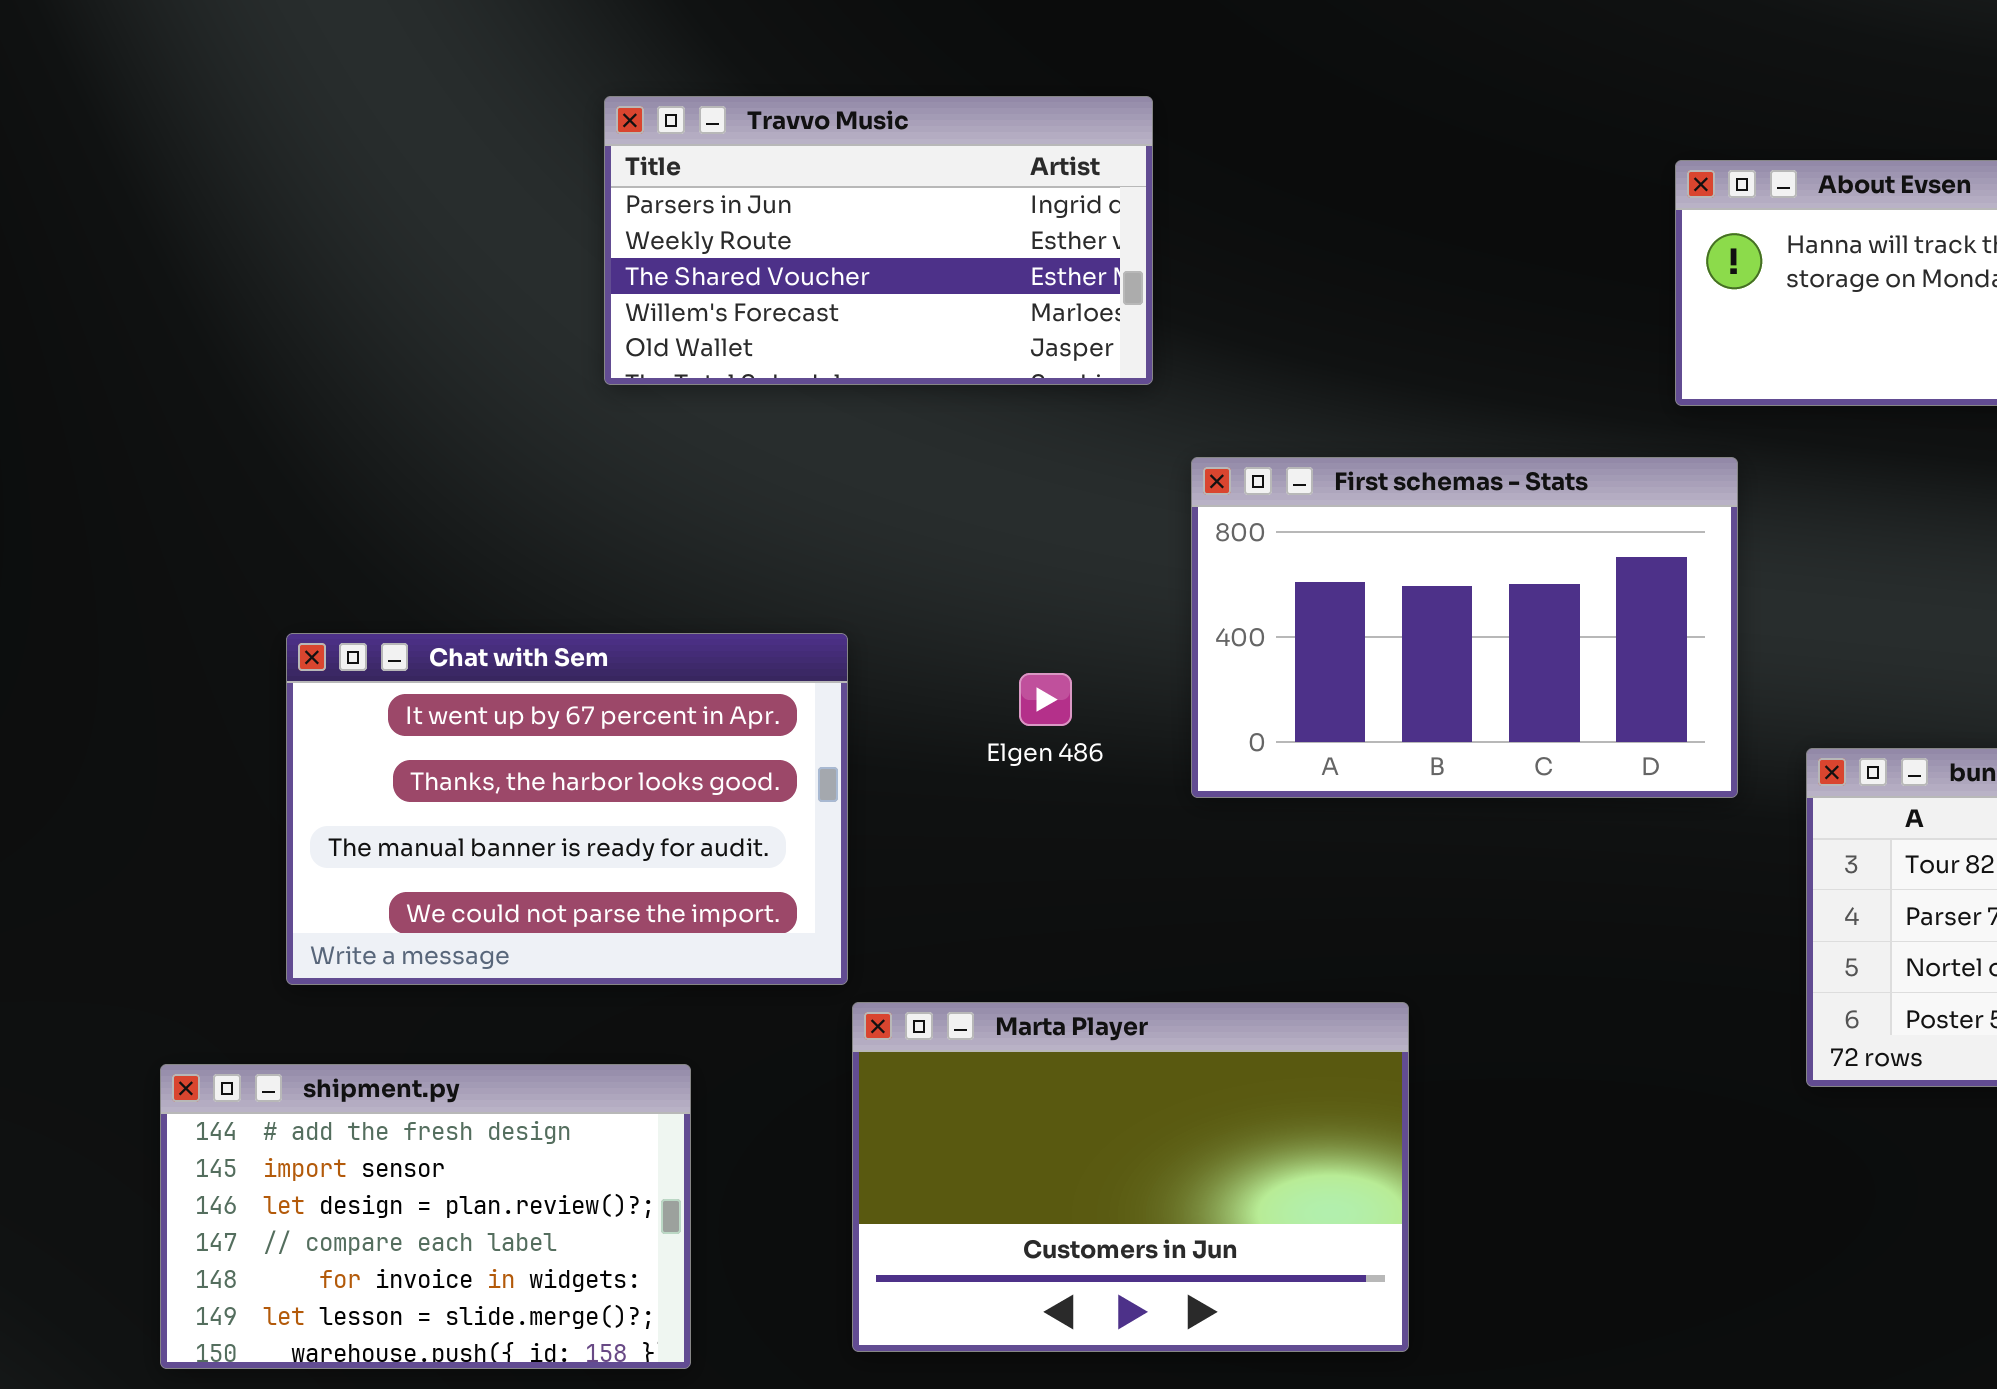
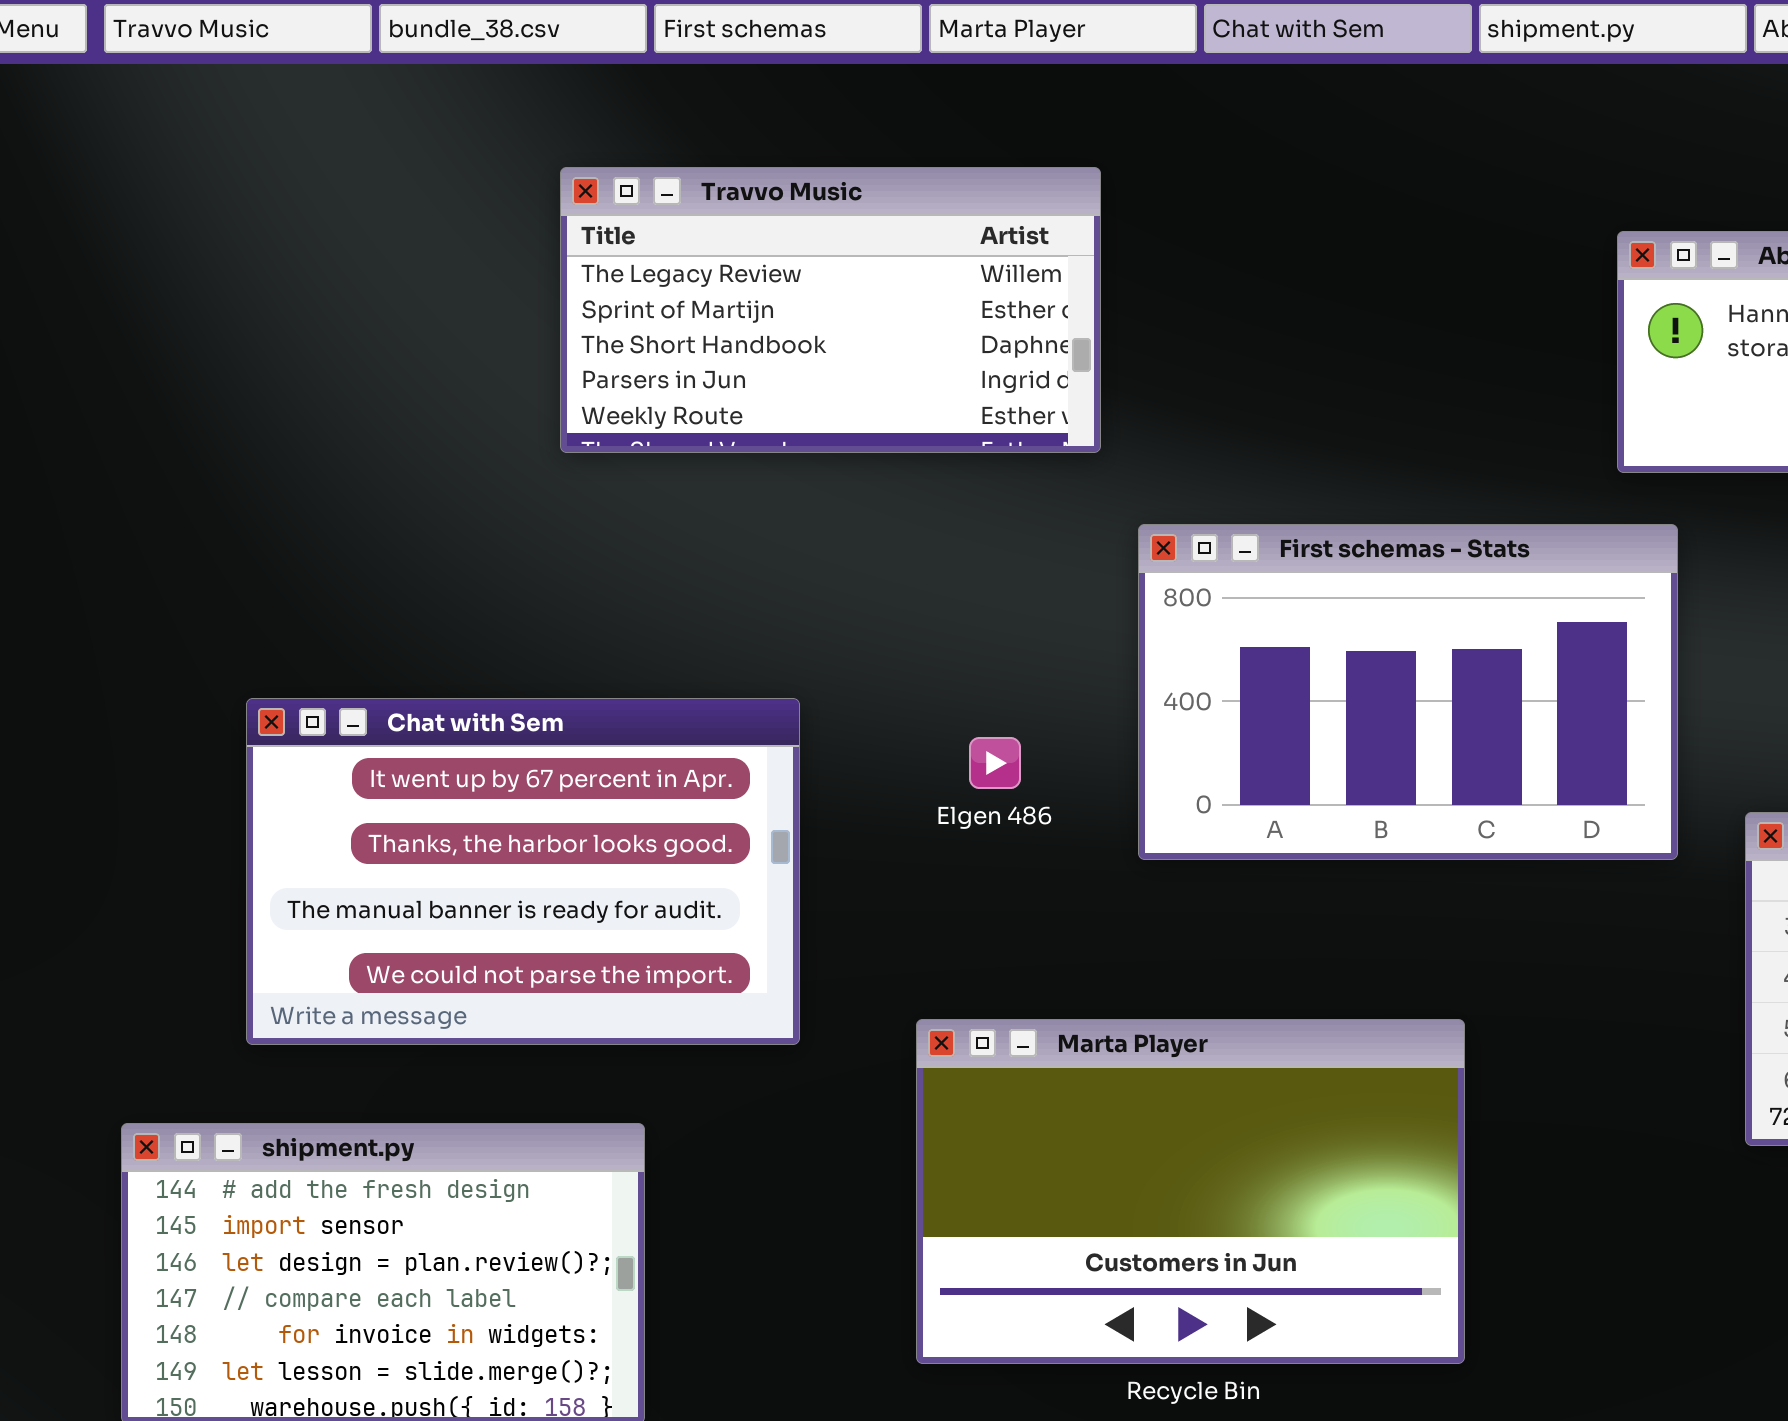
Travvo Music: [604,96,1153,385] -> [560,167,1101,453], scrolled up 3 rows
Marta Player: [852,1002,1409,1352] -> [916,1019,1465,1364], moved

